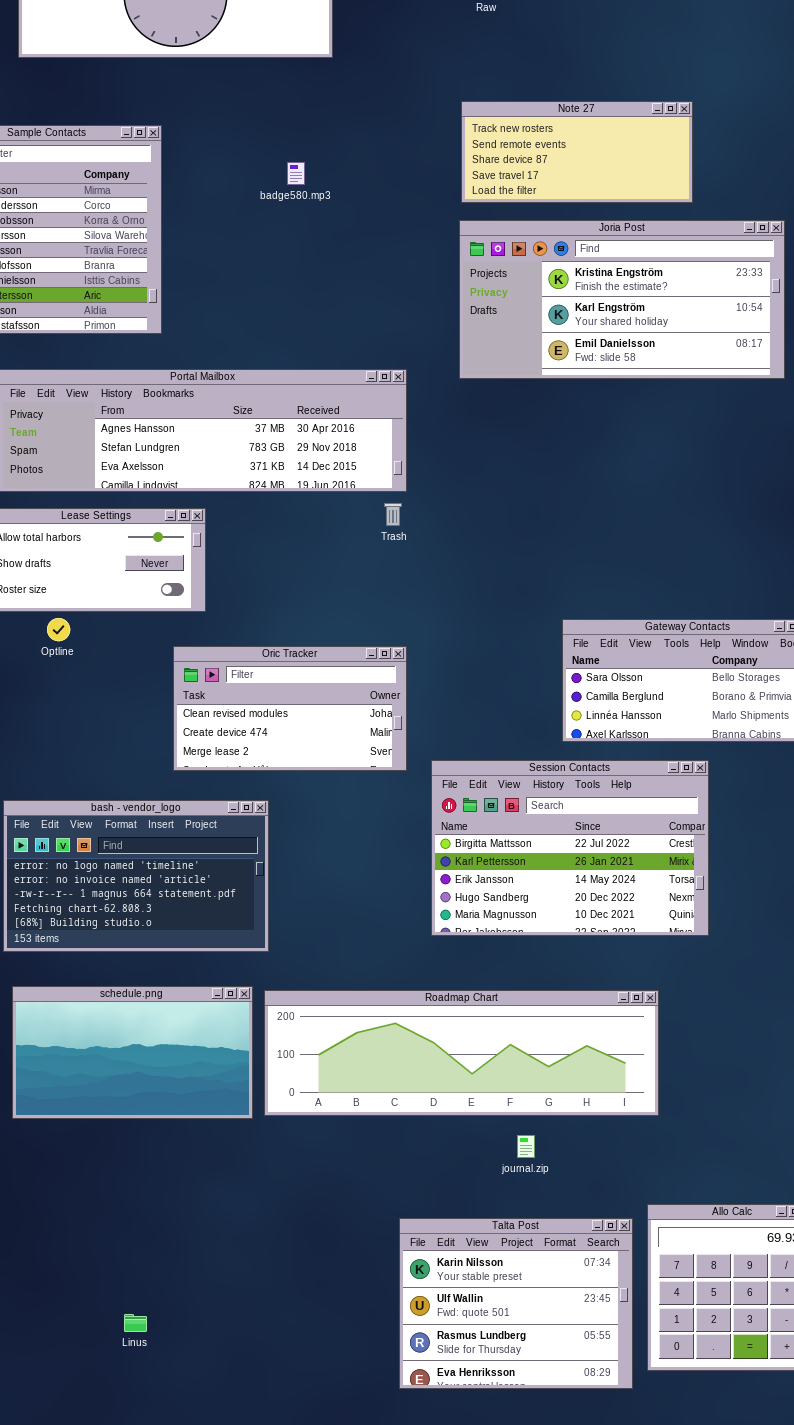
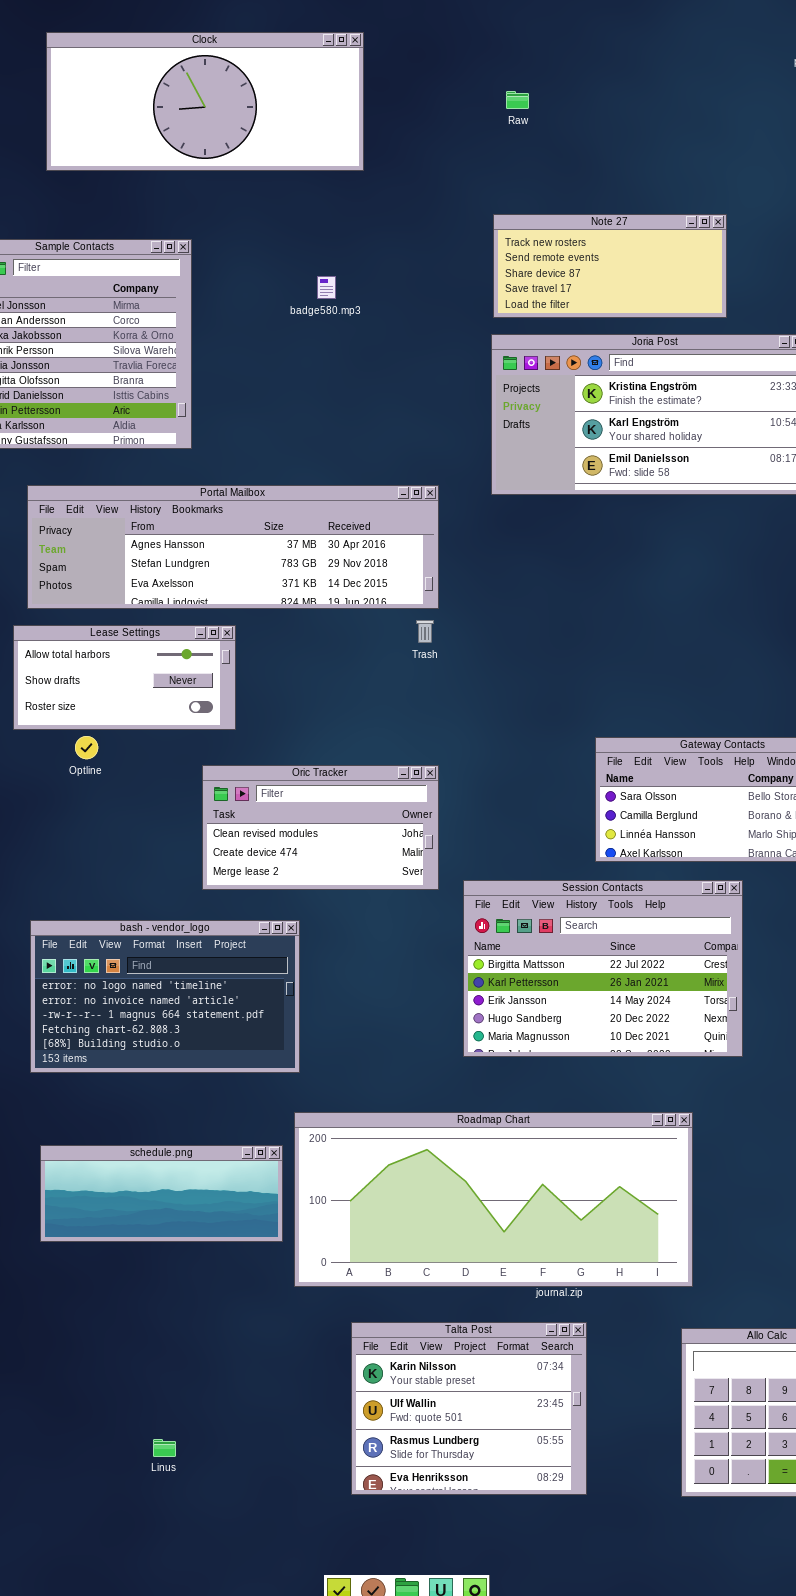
schedule.png: [12,986,253,1119] -> [40,1145,283,1242], resized
Roadmap Chart: [264,990,659,1116] -> [294,1112,693,1287], resized
Talta Post: [399,1218,633,1389] -> [351,1322,587,1495], moved

